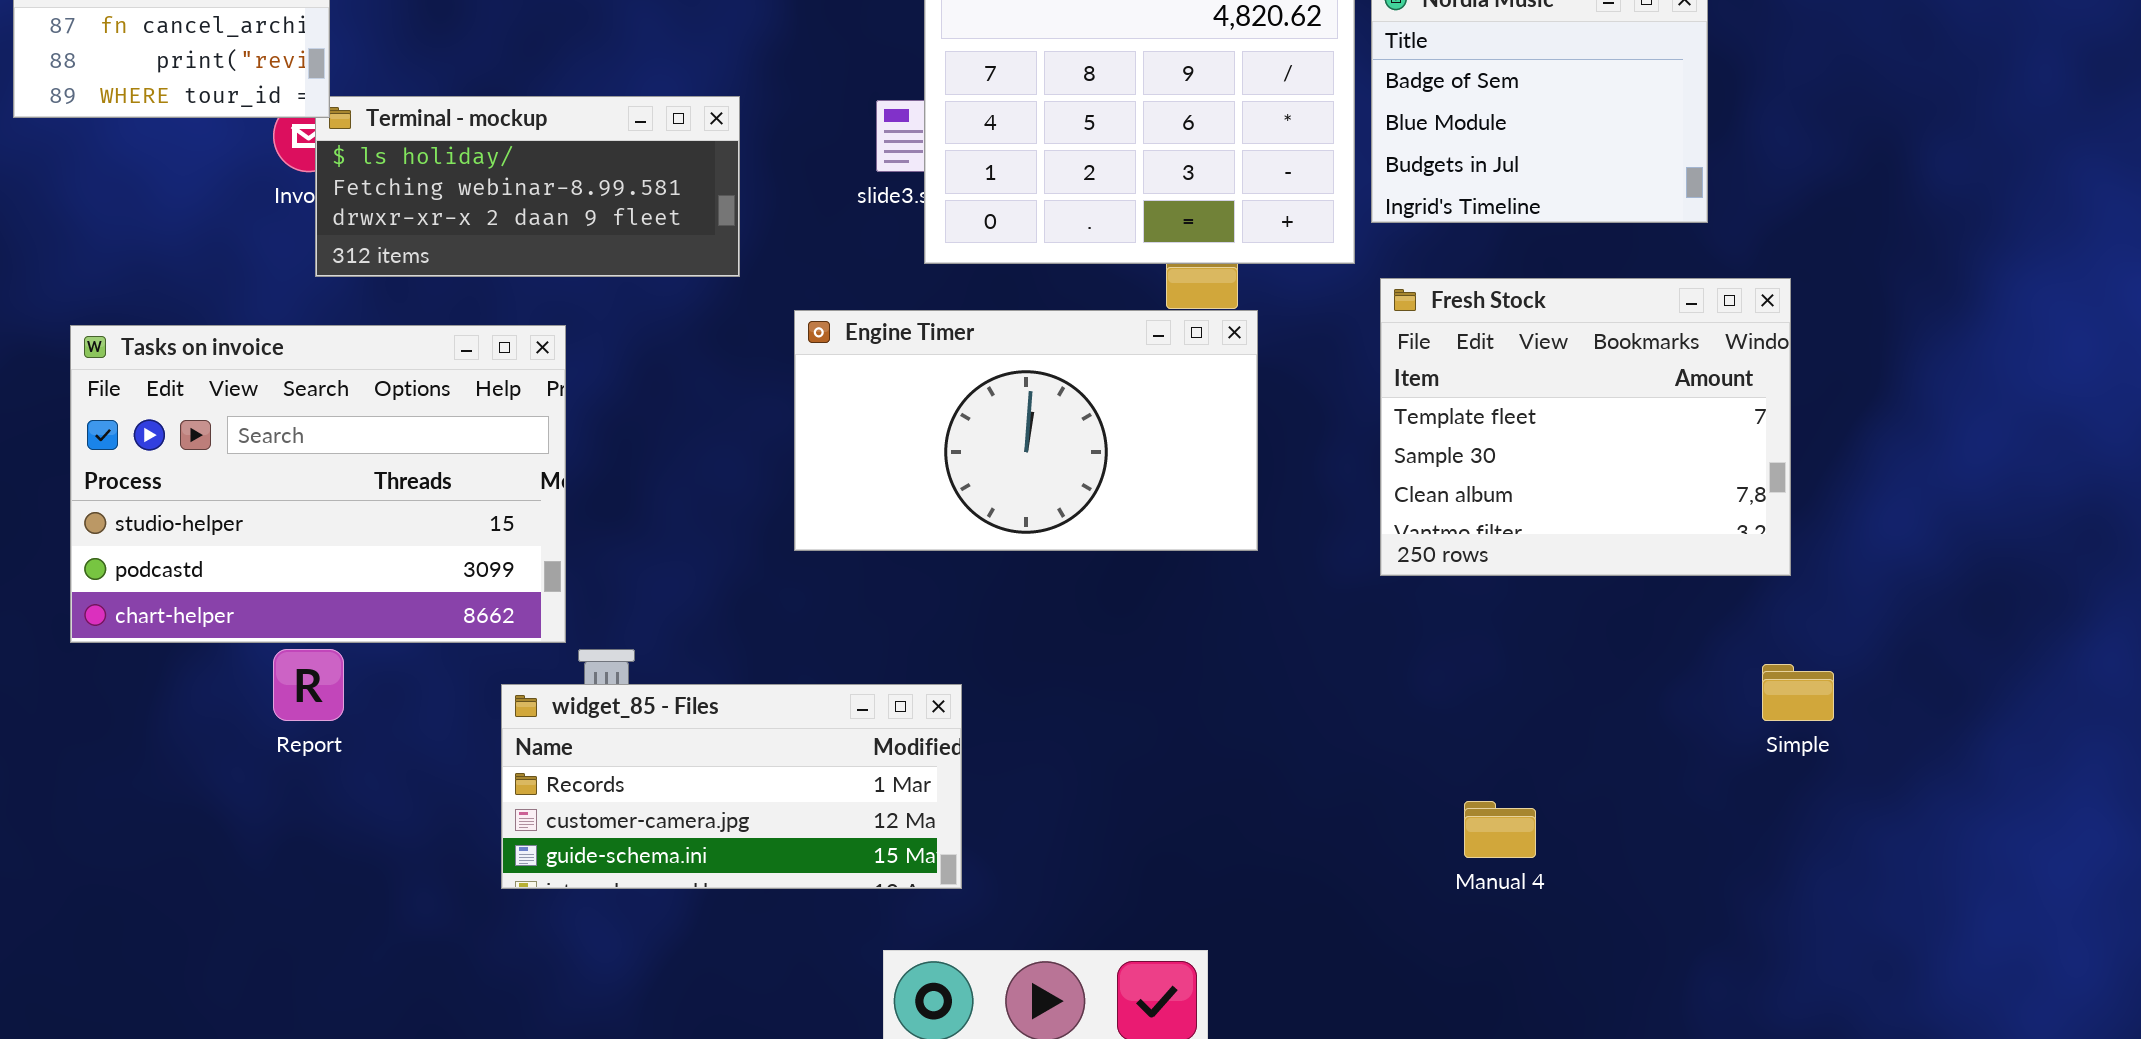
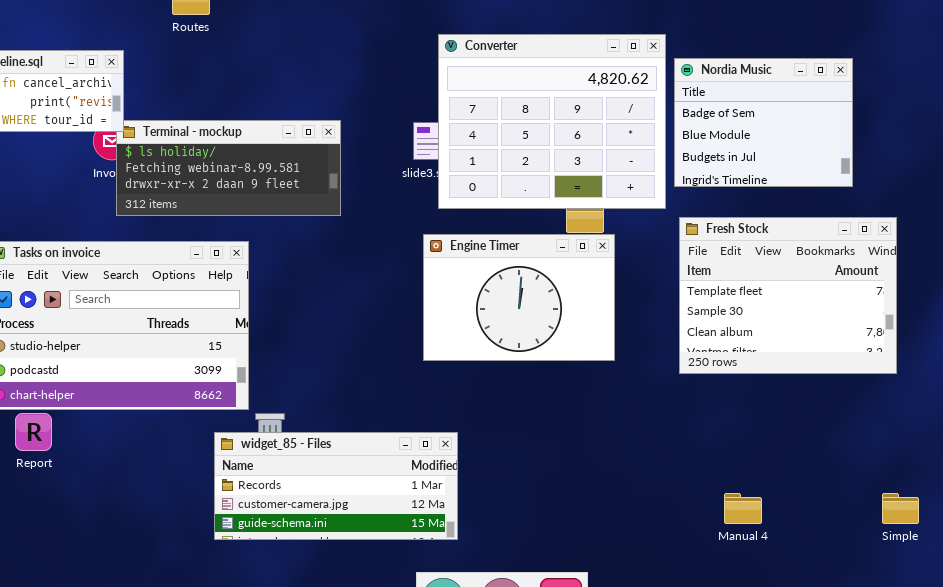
Engine Timer: [794,310,1258,551] -> [423,234,615,361], resized
Report: [273,649,344,721] -> [15,413,52,451], moved
Simple: [1762,664,1834,721] -> [882,493,919,524], moved

